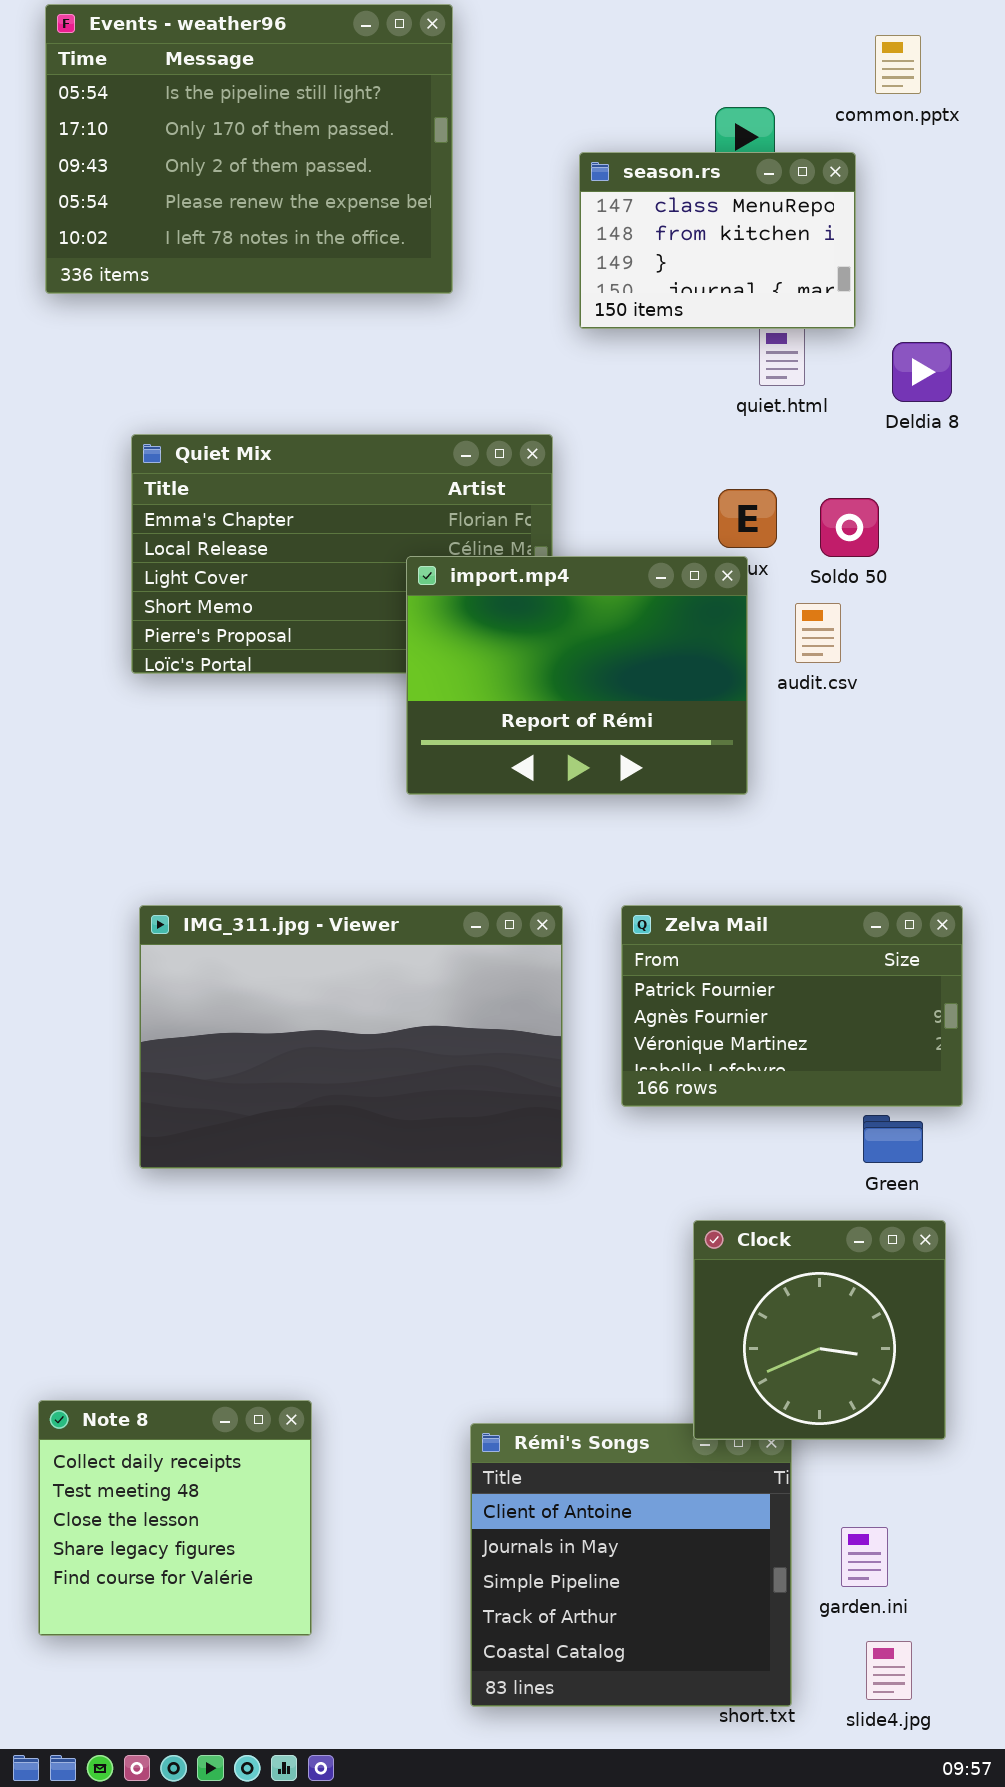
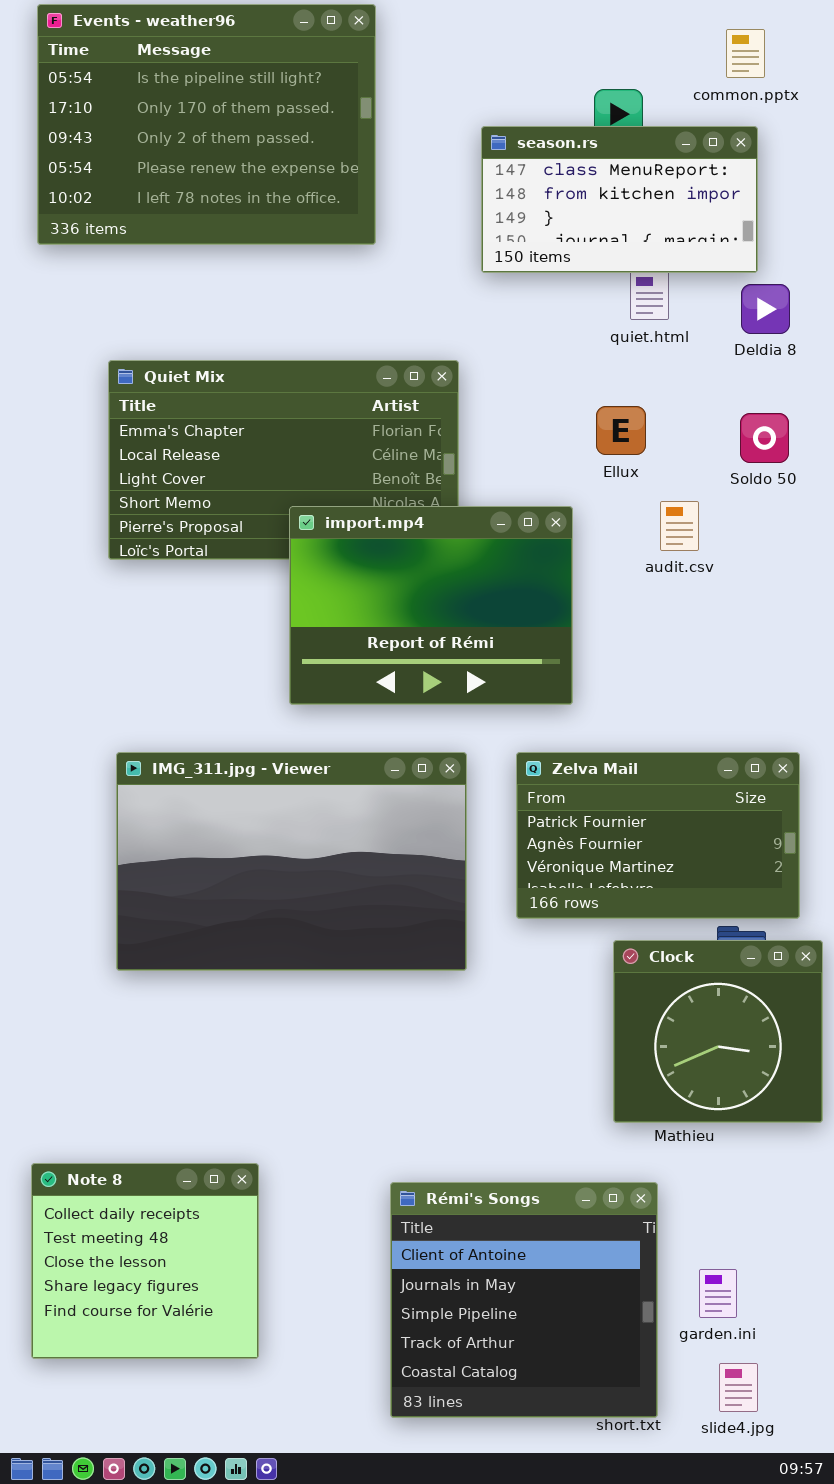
season.rs: [579,152,856,329] -> [481,126,758,273], resized
Soldo 50: [820,498,879,557] -> [740,413,789,463], moved
import.mp4: [406,556,748,795] -> [289,506,573,705], moved
Clock: [693,1220,946,1440] -> [613,940,823,1123], moved

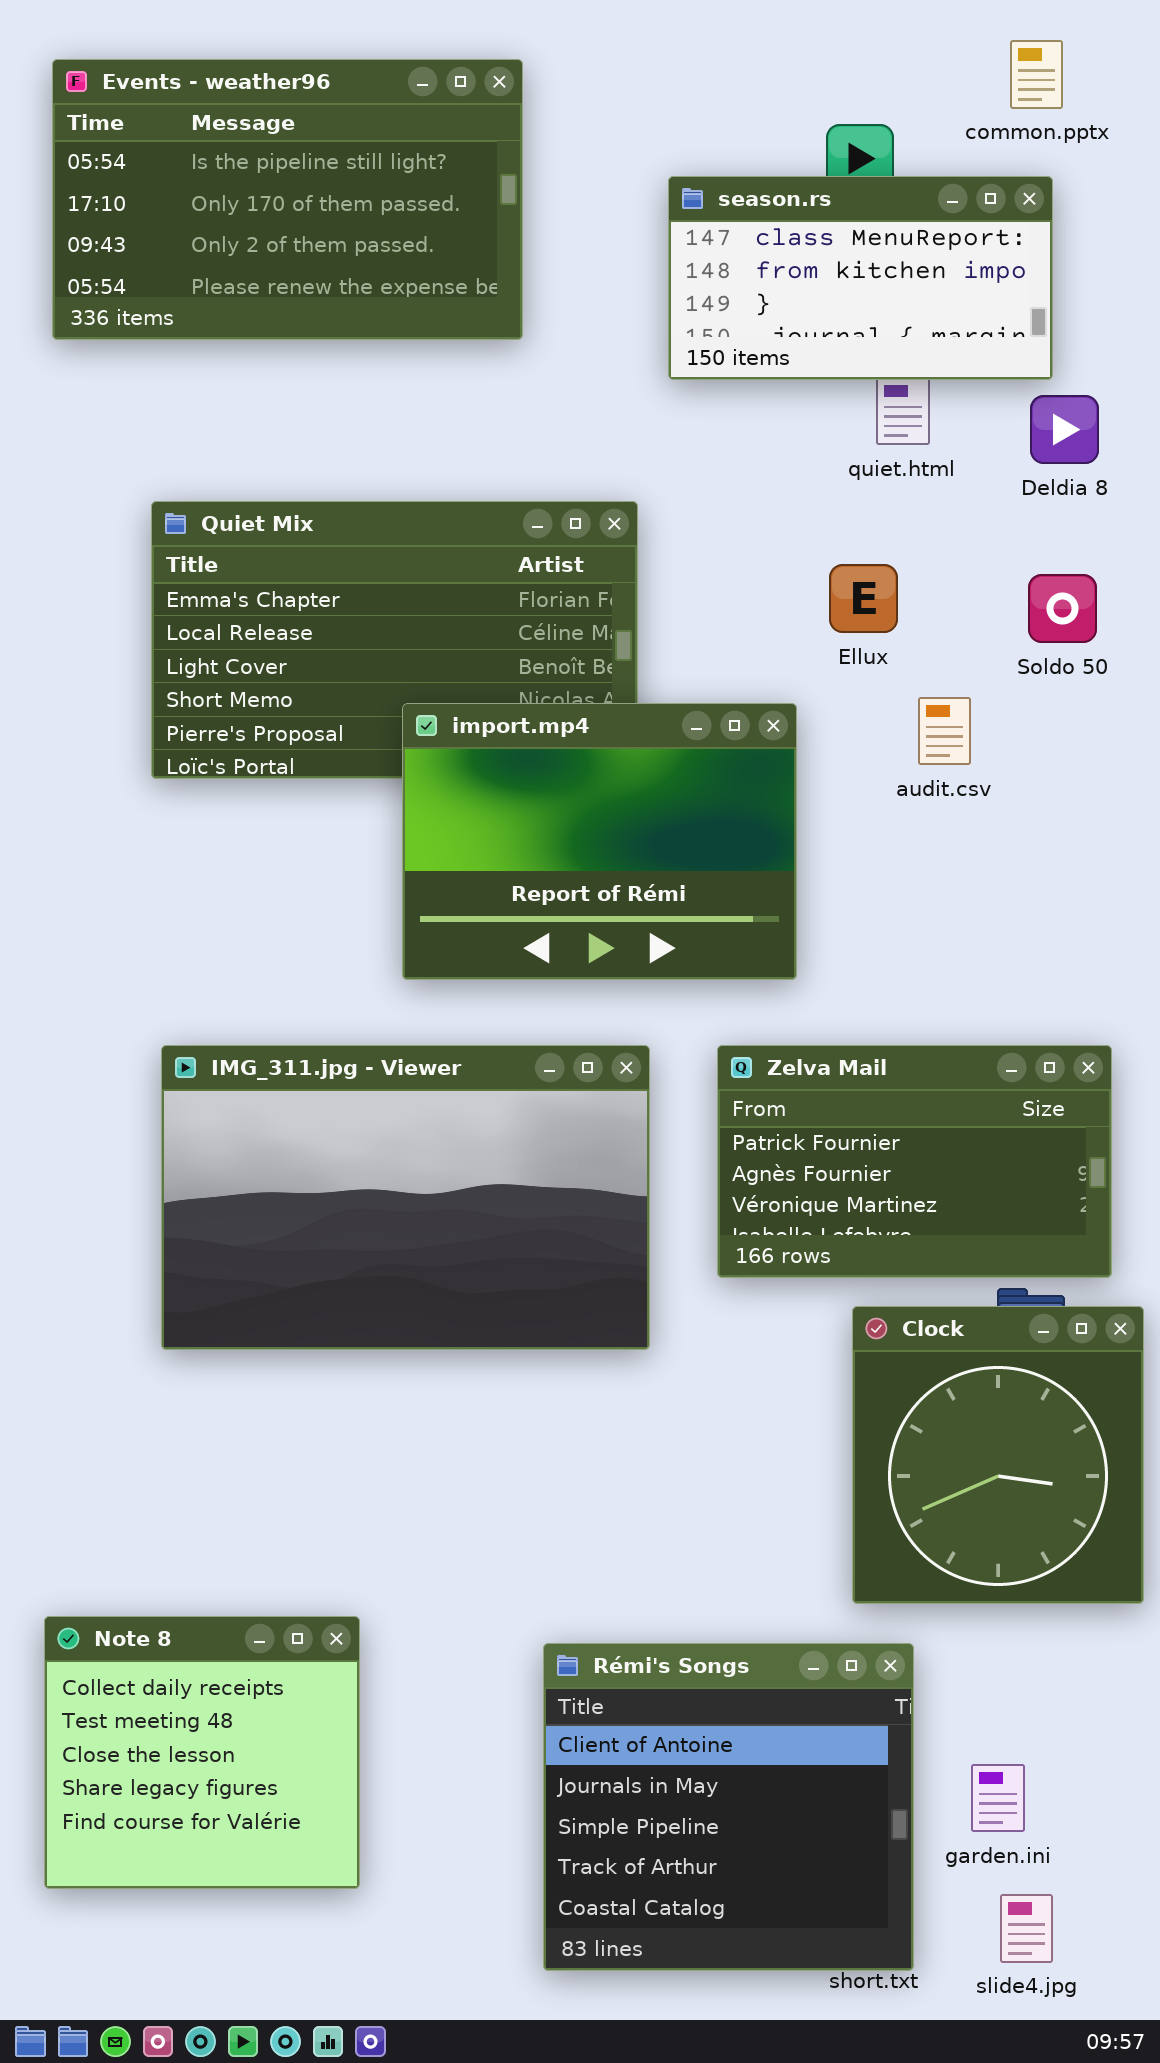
Events - weather96: [37,4,376,245] -> [52,59,523,340], resized
Clock: [613,940,823,1123] -> [852,1306,1144,1604], resized

